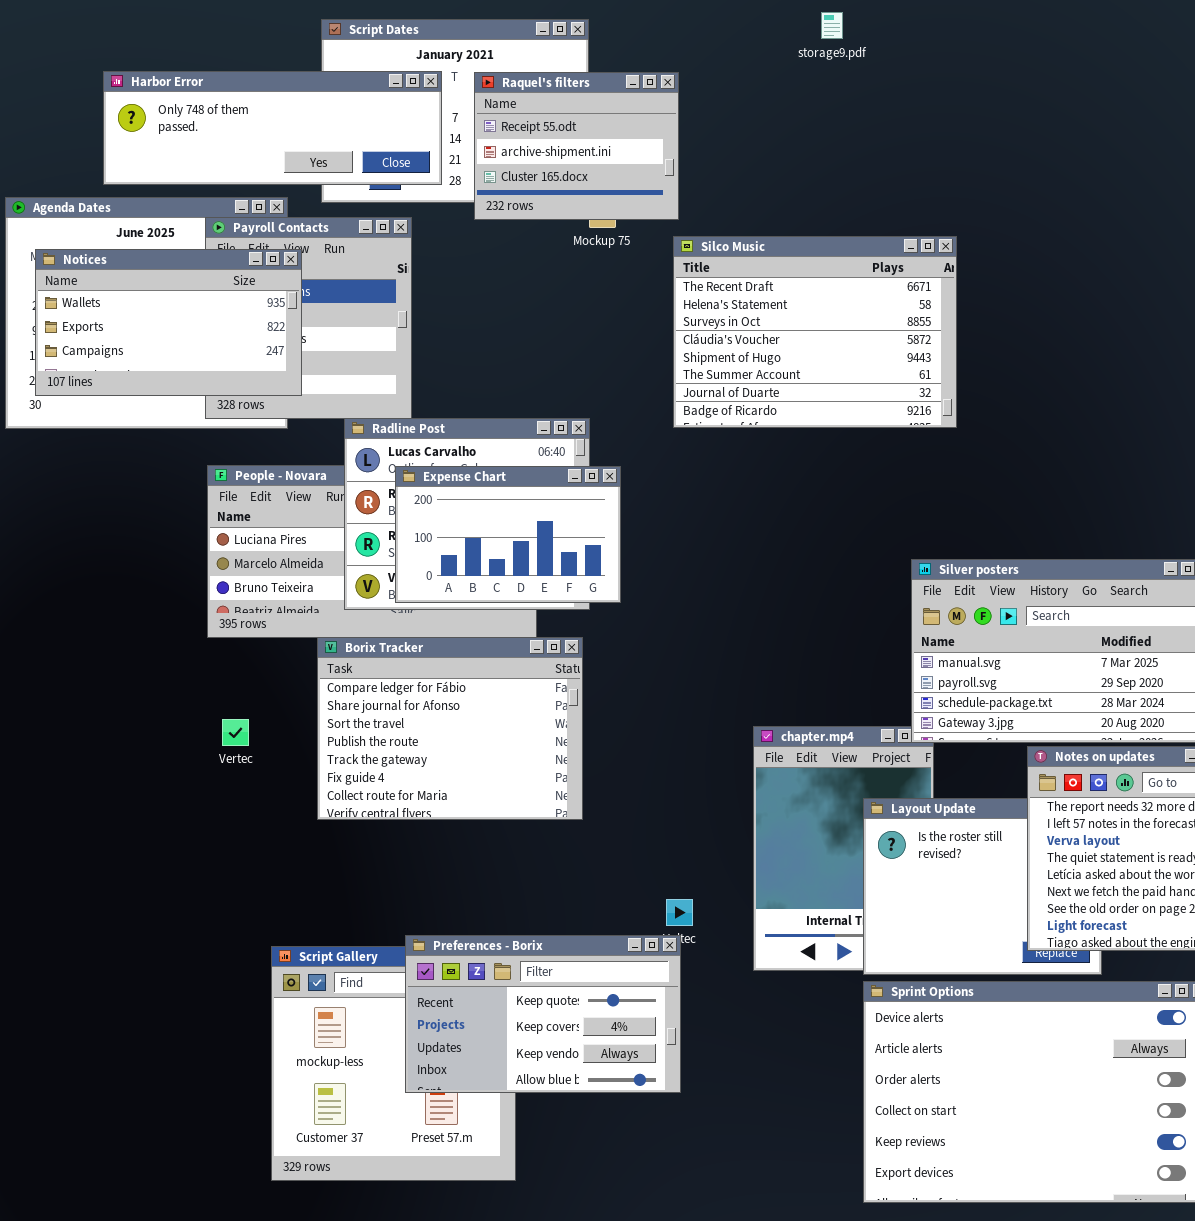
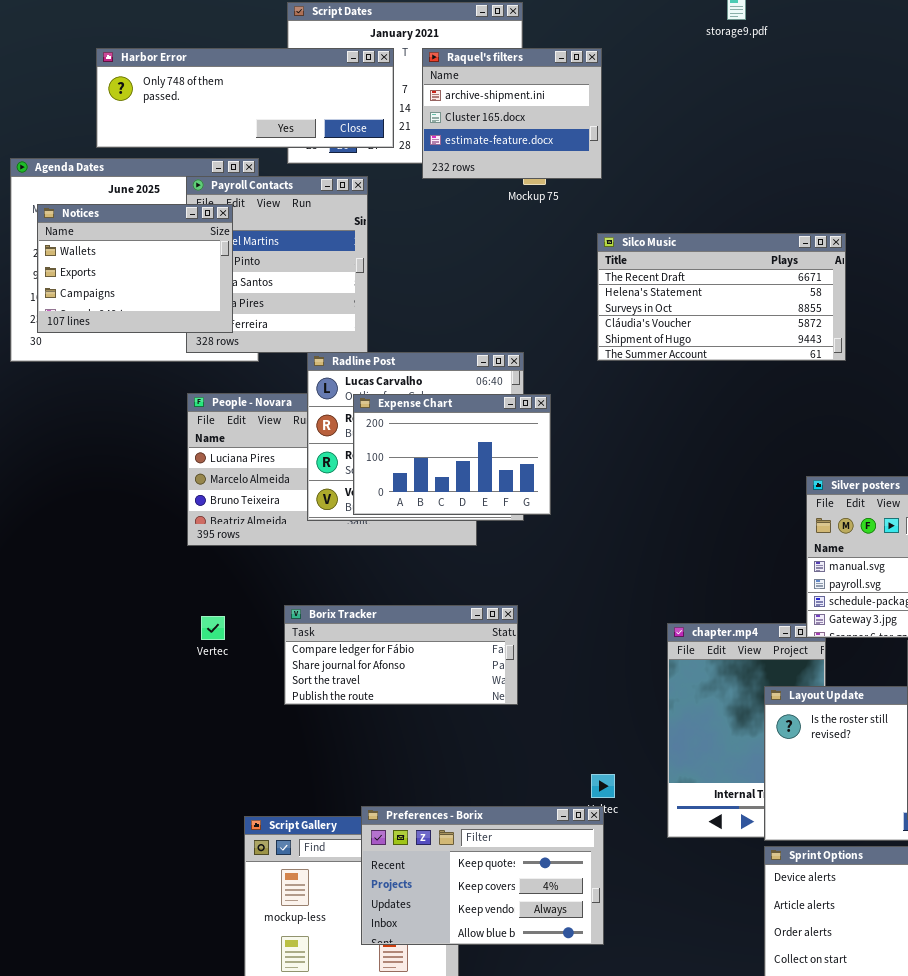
Raquel's filters: [474,72,679,220] -> [422,48,602,179], scrolled down 1 row
Silco Music: [673,236,957,428] -> [597,233,846,361], resized
Notices: [35,249,302,396] -> [37,204,233,333], resized
Borix Tracker: [317,637,583,820] -> [284,605,518,705], resized

